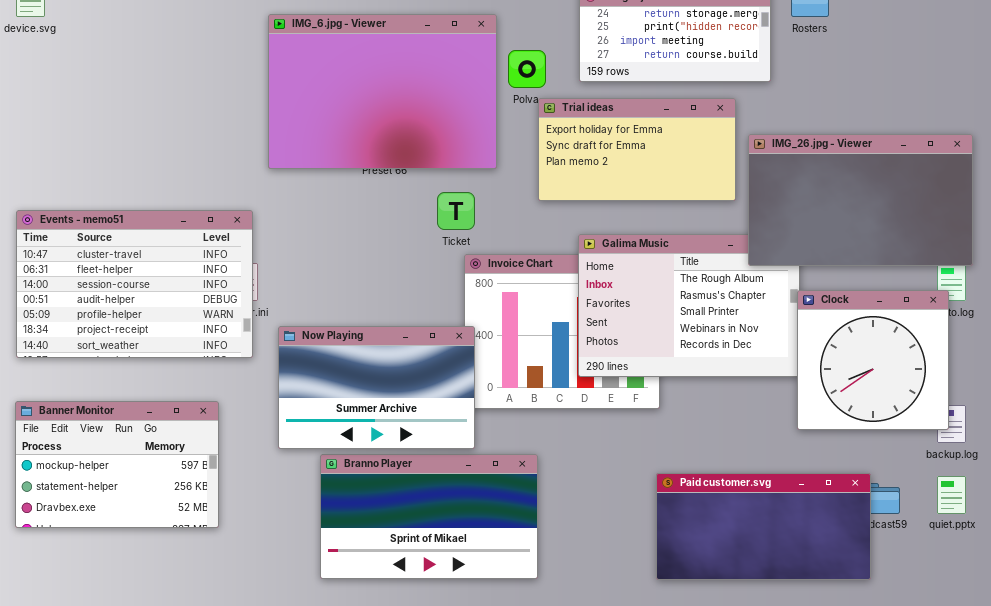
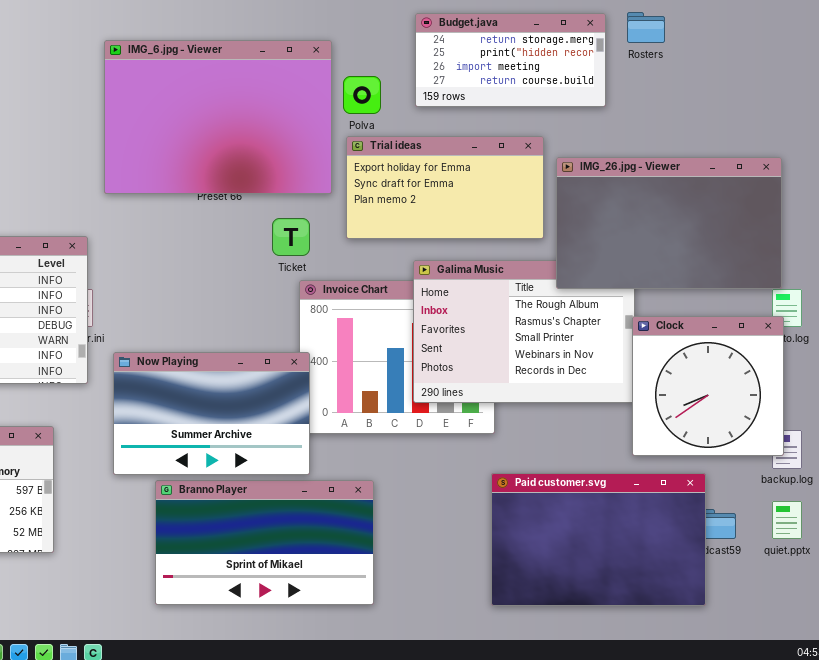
Trial ideas: [538,98,736,201] -> [346,136,544,239], moved
IMG_26.jpg - Viewer: [748,134,973,266] -> [556,157,782,289], moved
Paid customer.svg: [656,473,871,580] -> [491,473,706,606], resized

